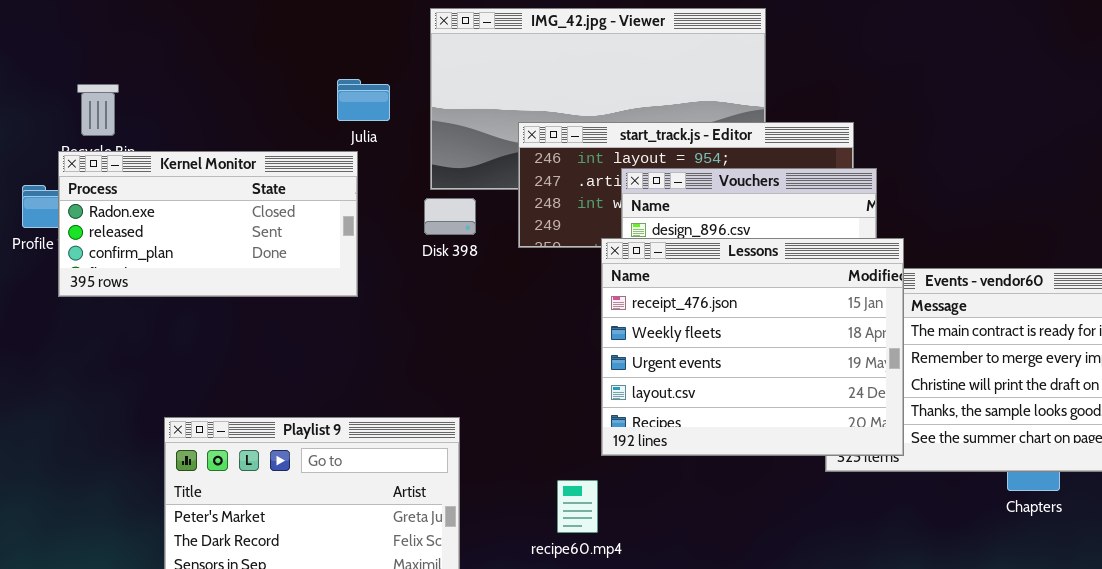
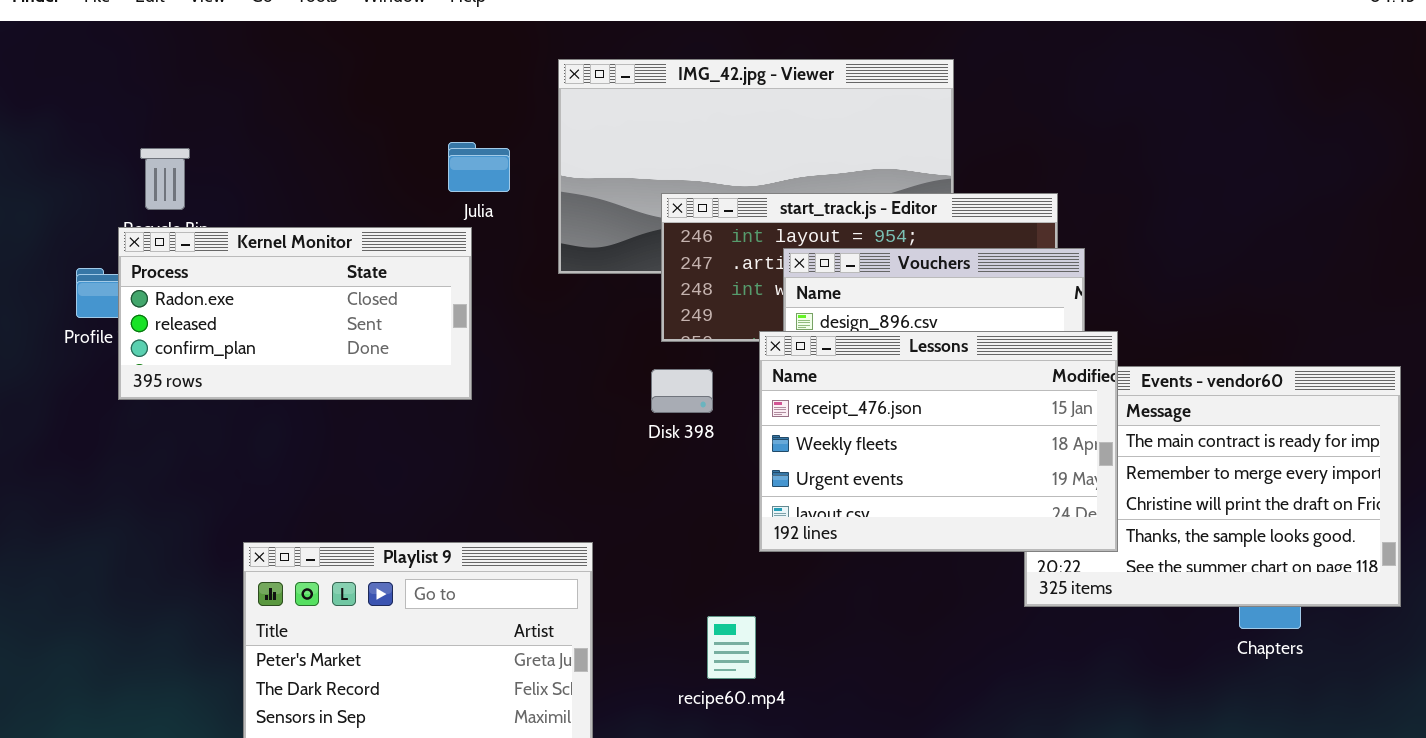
Disk 398: [424,198,476,235] -> [651,369,713,413], moved
Lessons: [601,238,904,456] -> [759,331,1118,552], resized

